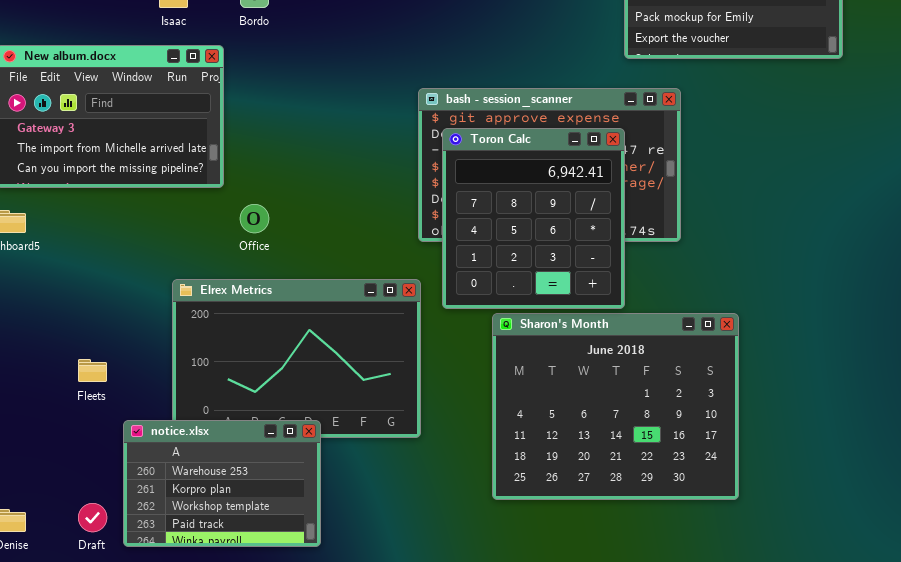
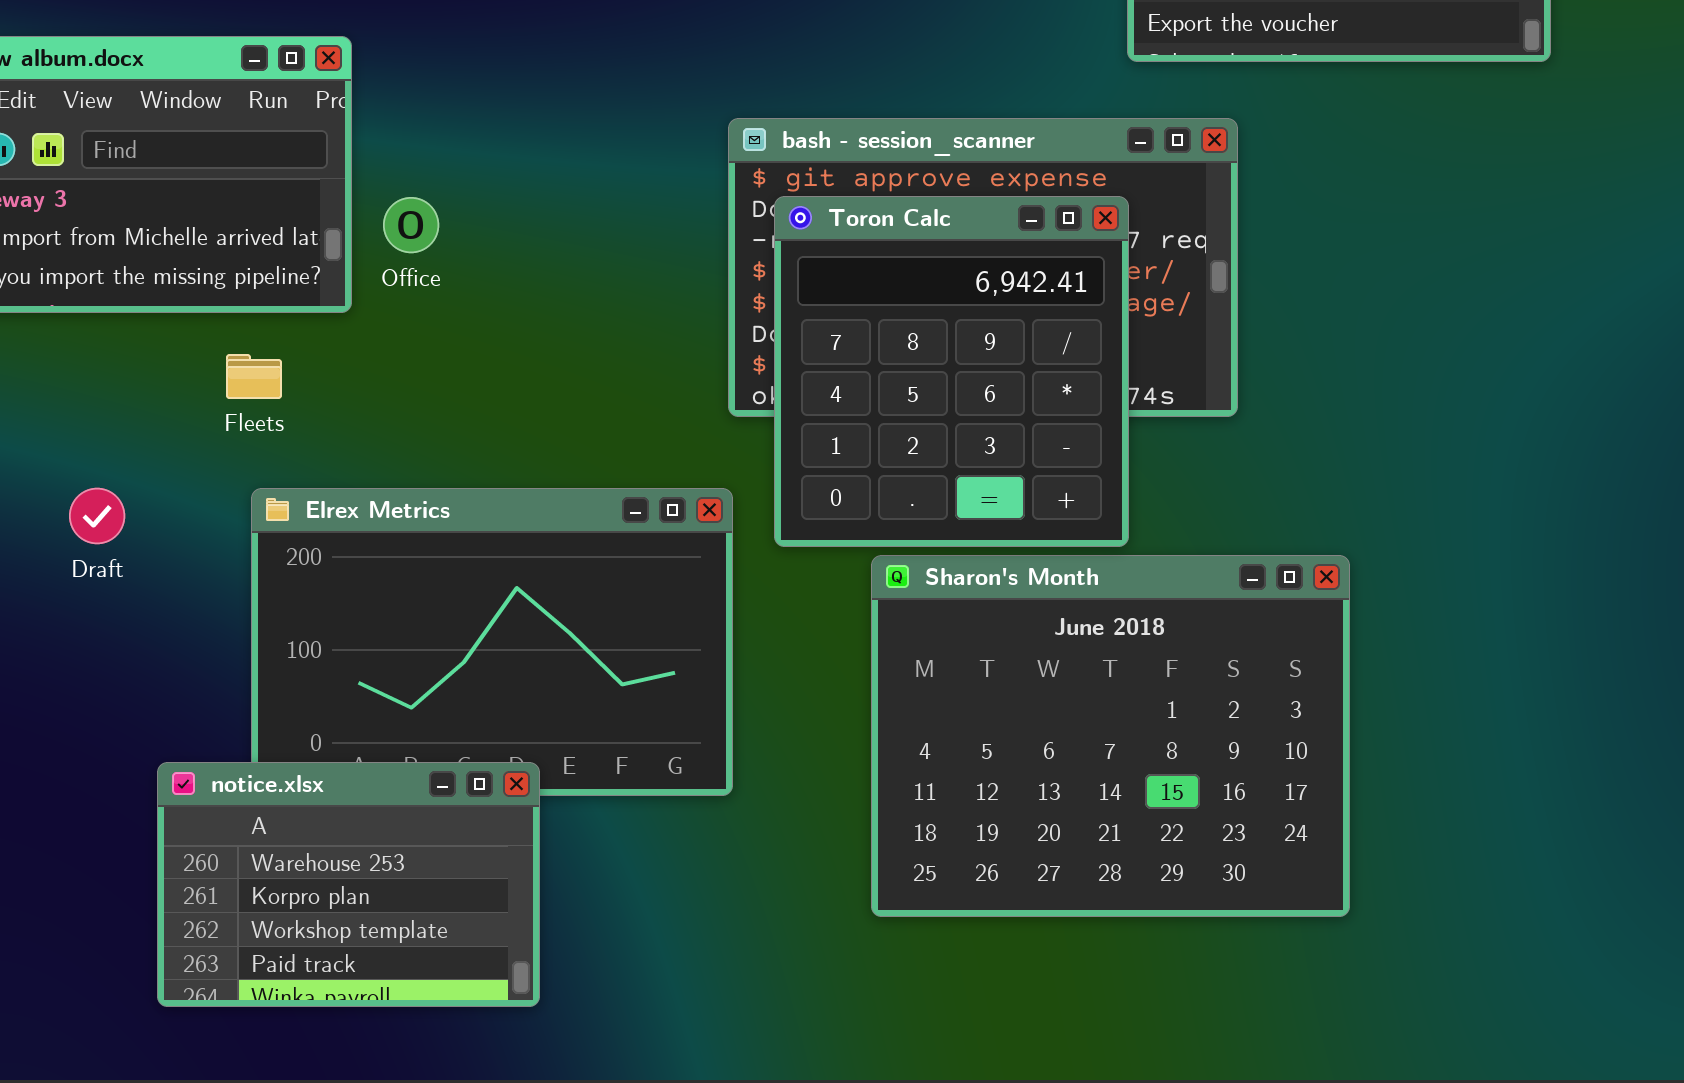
Office: [240,204,269,233] -> [383,197,439,253], moved
Fleets: [78,359,107,382] -> [226,354,282,399], moved
Draft: [78,503,107,532] -> [69,488,125,544], moved

